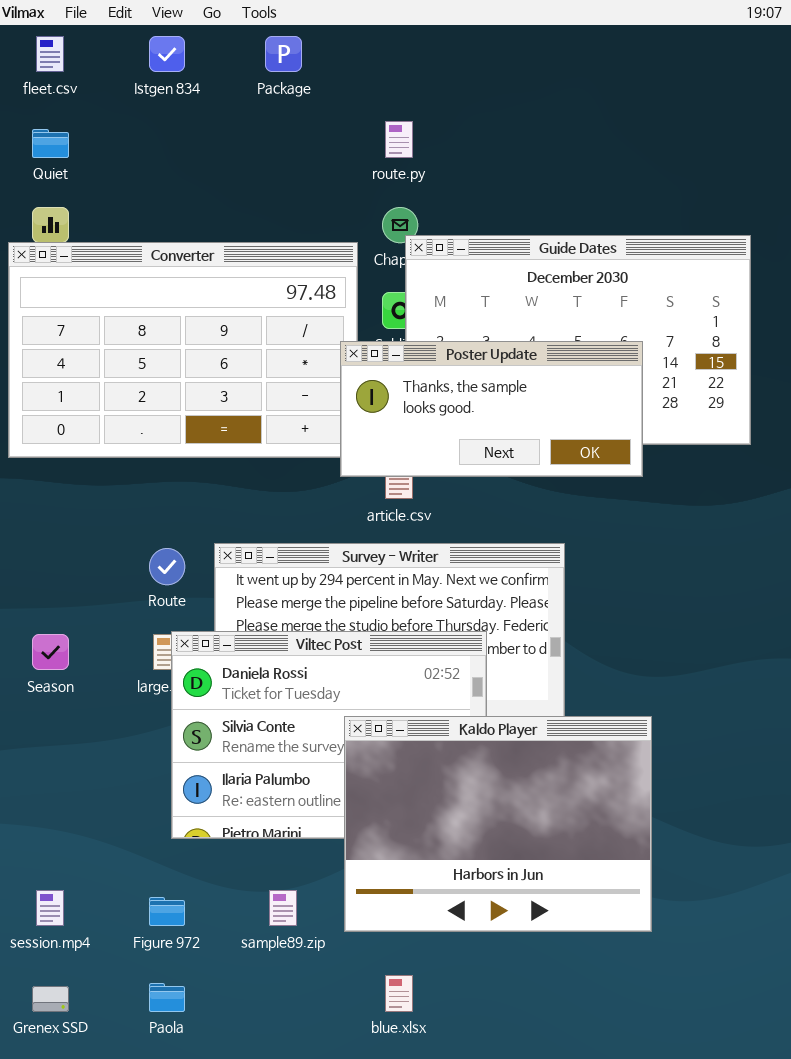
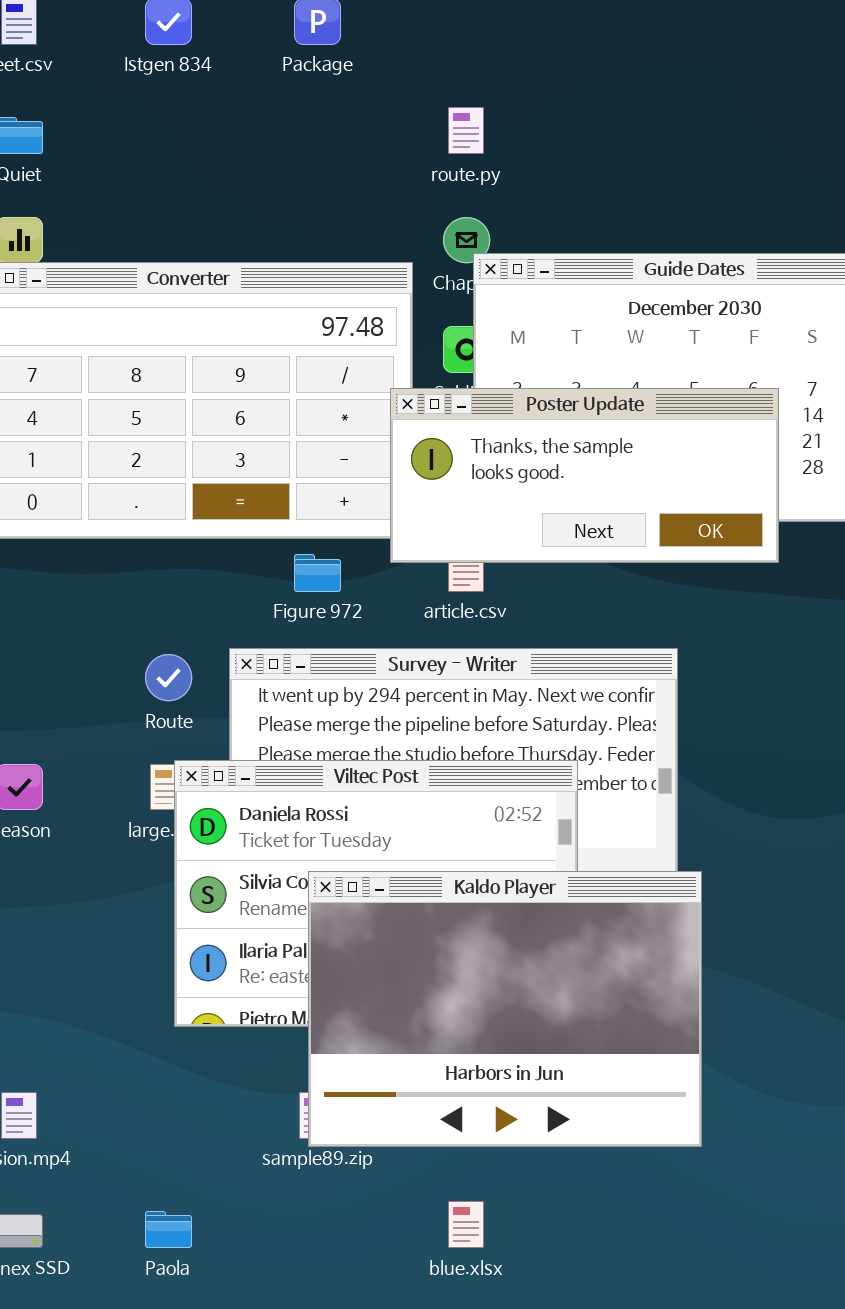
Kaldo Player: [344,716,652,932] -> [308,871,702,1147], moved
Figure 972: [149,897,185,926] -> [294,554,341,592], moved

